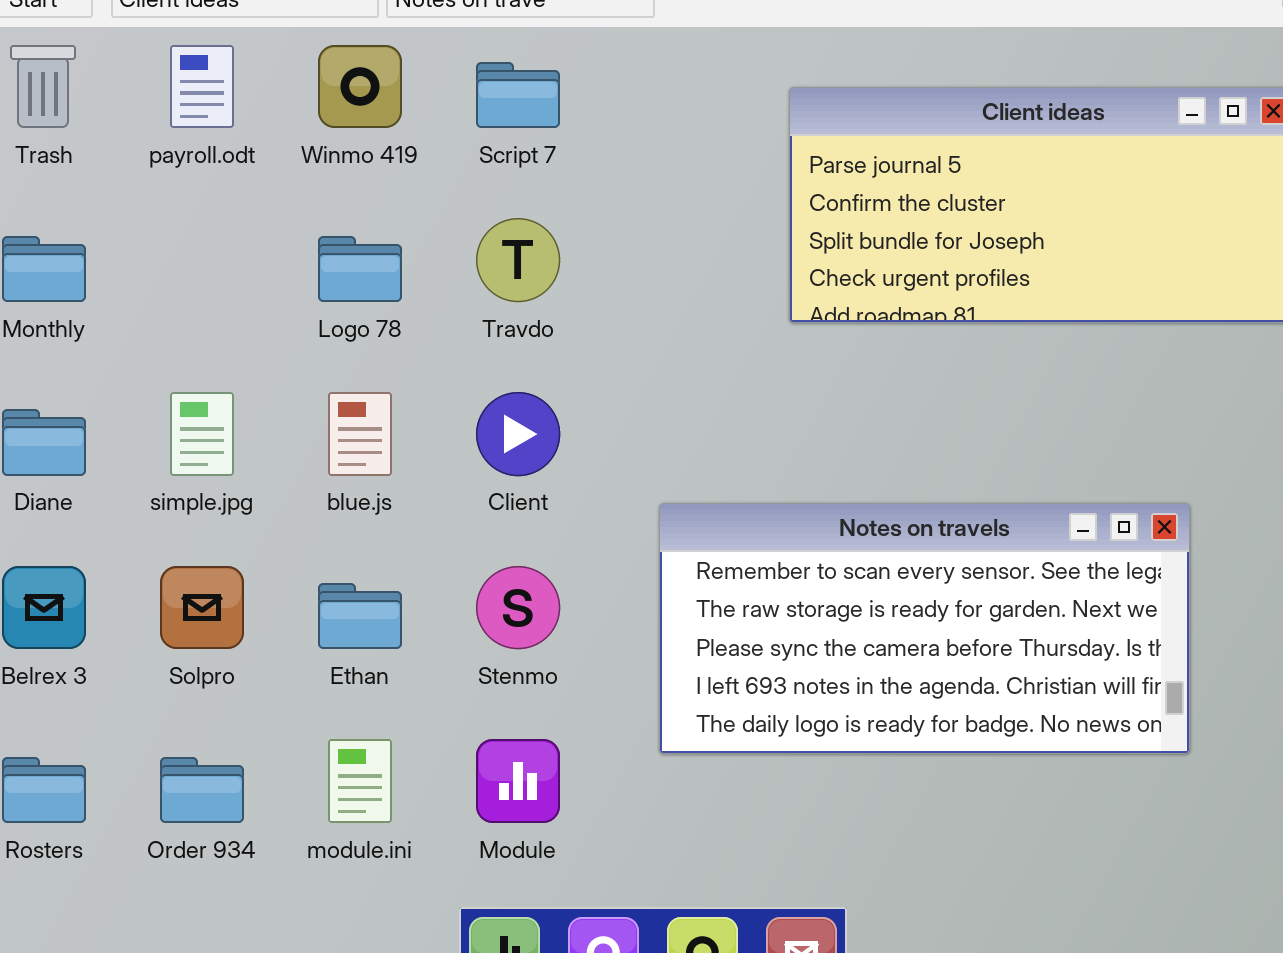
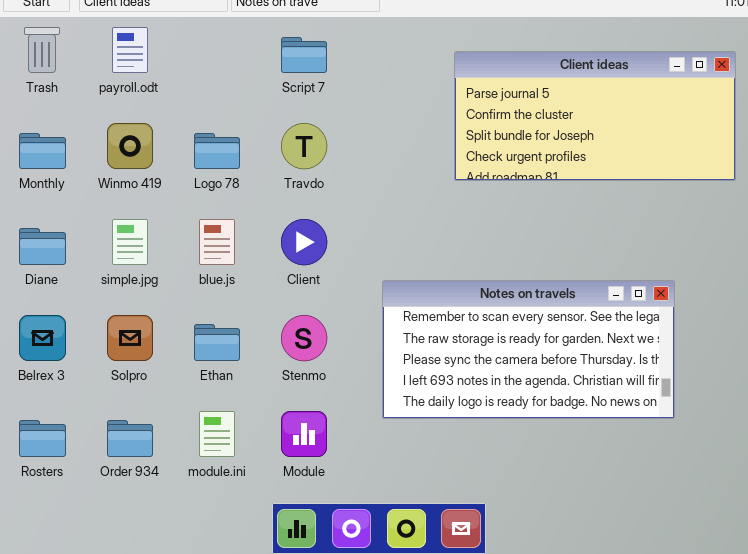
Winmo 419: [318,45,402,128] -> [107,123,153,169], moved

